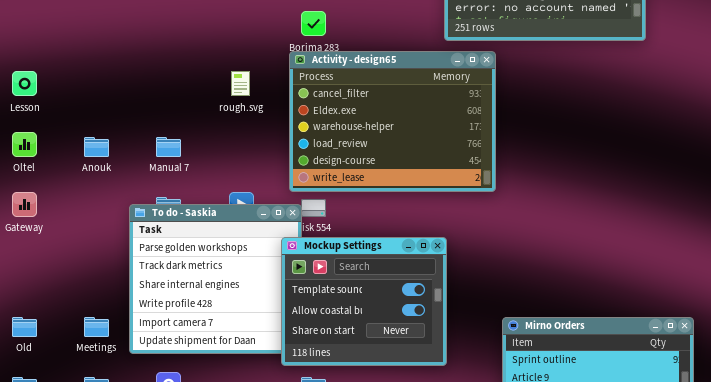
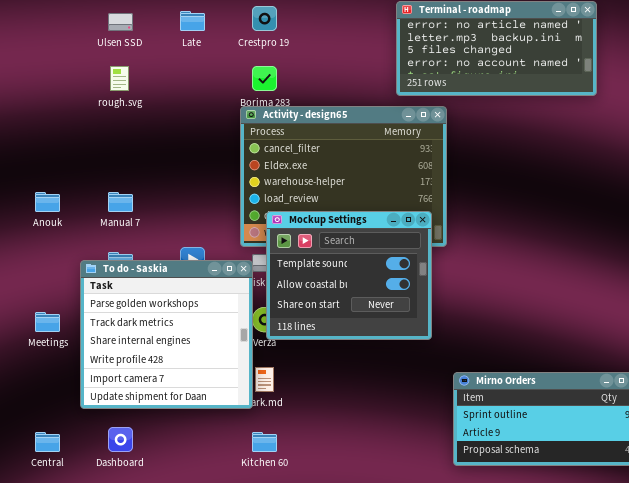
rough.svg: [231,71,250,96] -> [110,66,129,91], moved
Mockup Settings: [281,237,447,366] -> [266,211,432,340], moved
Meetings: [84,317,109,337] -> [35,312,60,332], moved

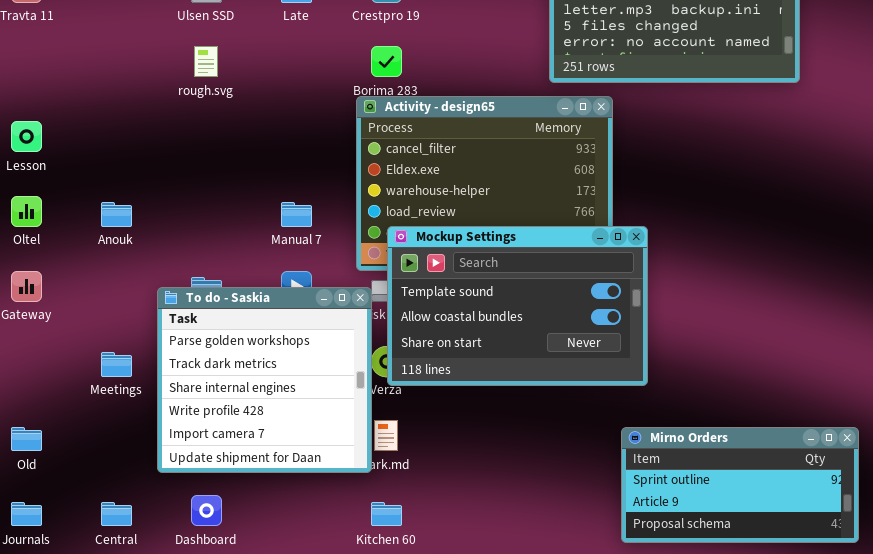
Manual 7: [108,192,133,212] -> [281,202,312,227], moved
Mockup Settings: [266,211,432,340] -> [387,226,648,386], resized

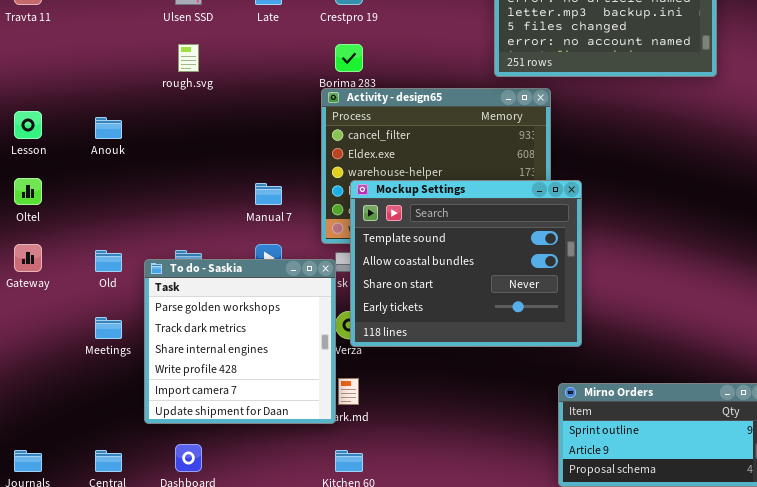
Anouk: [101,202,132,227] -> [95,117,122,139], moved
Mockup Settings: [387,226,648,386] -> [350,180,582,347], resized
Old: [11,427,42,451] -> [95,250,122,272], moved

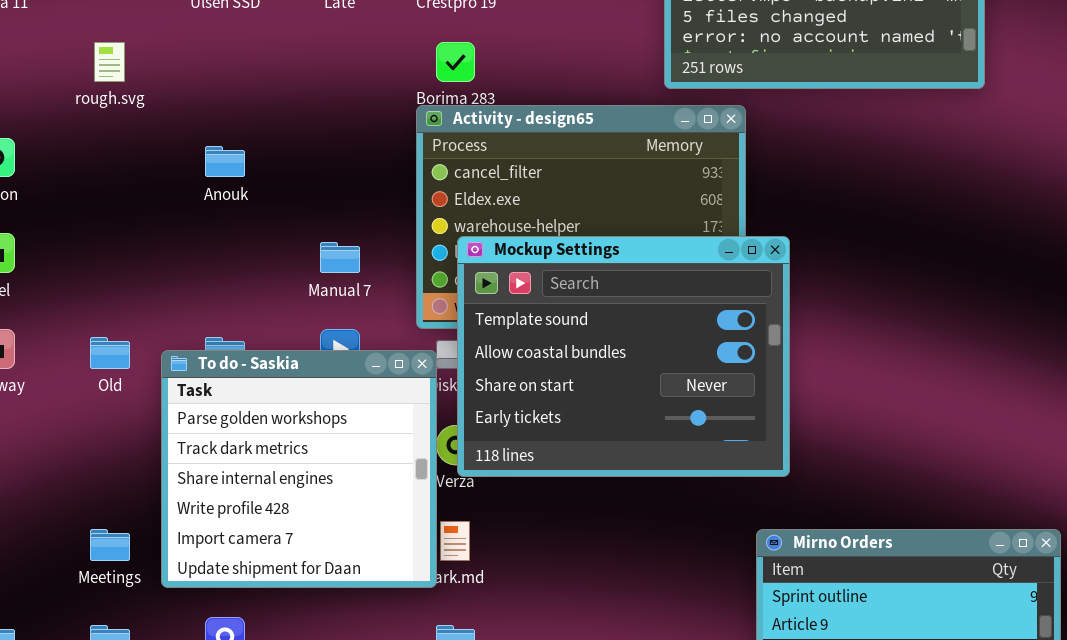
rough.svg: [178,44,199,72] -> [94,42,125,82], moved
Anouk: [95,117,122,139] -> [205,146,245,177], moved
Meetings: [95,317,122,339] -> [90,529,130,561], moved

